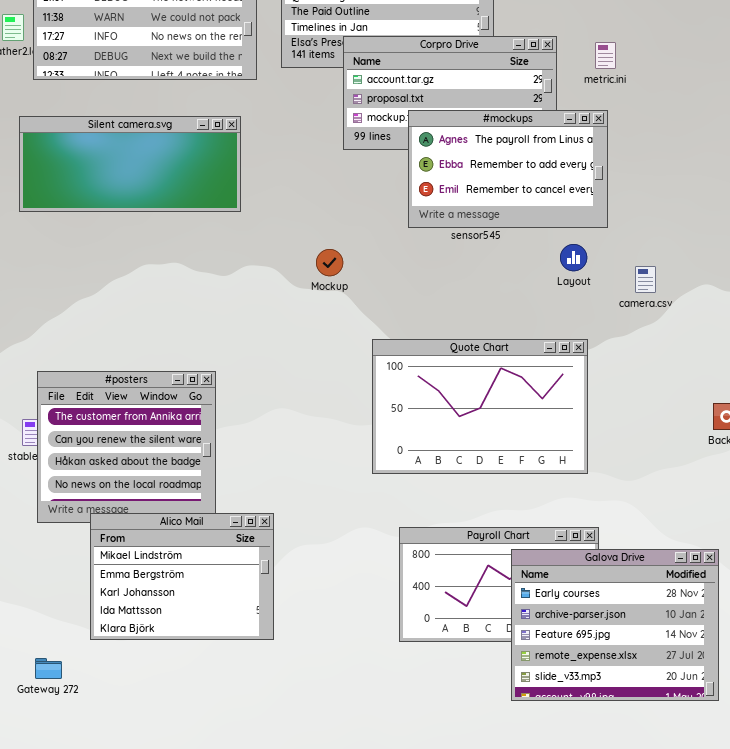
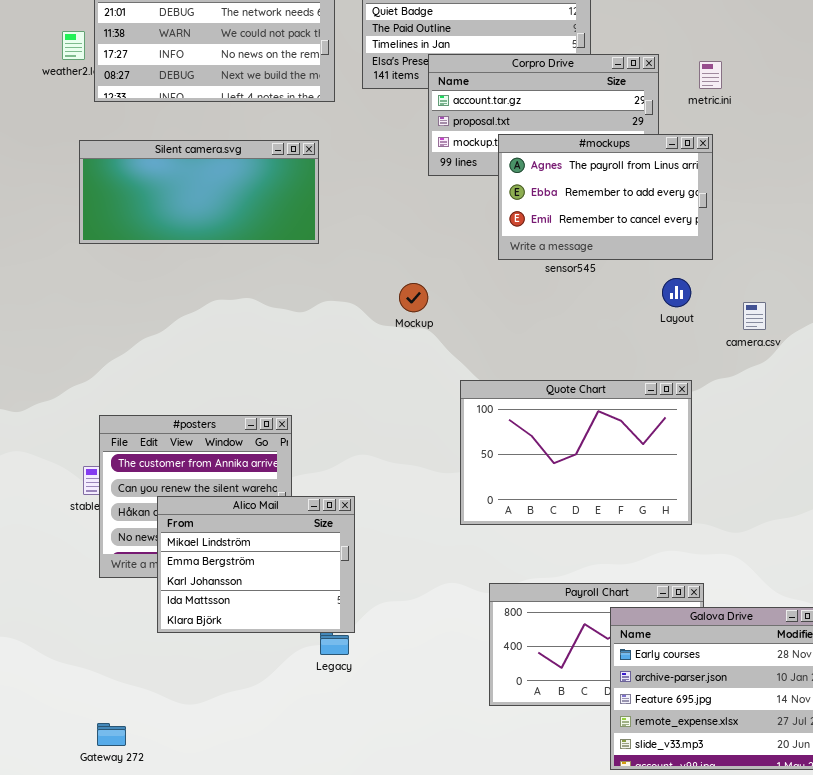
Alico Mail: [90,513,274,640] -> [157,496,355,633], moved

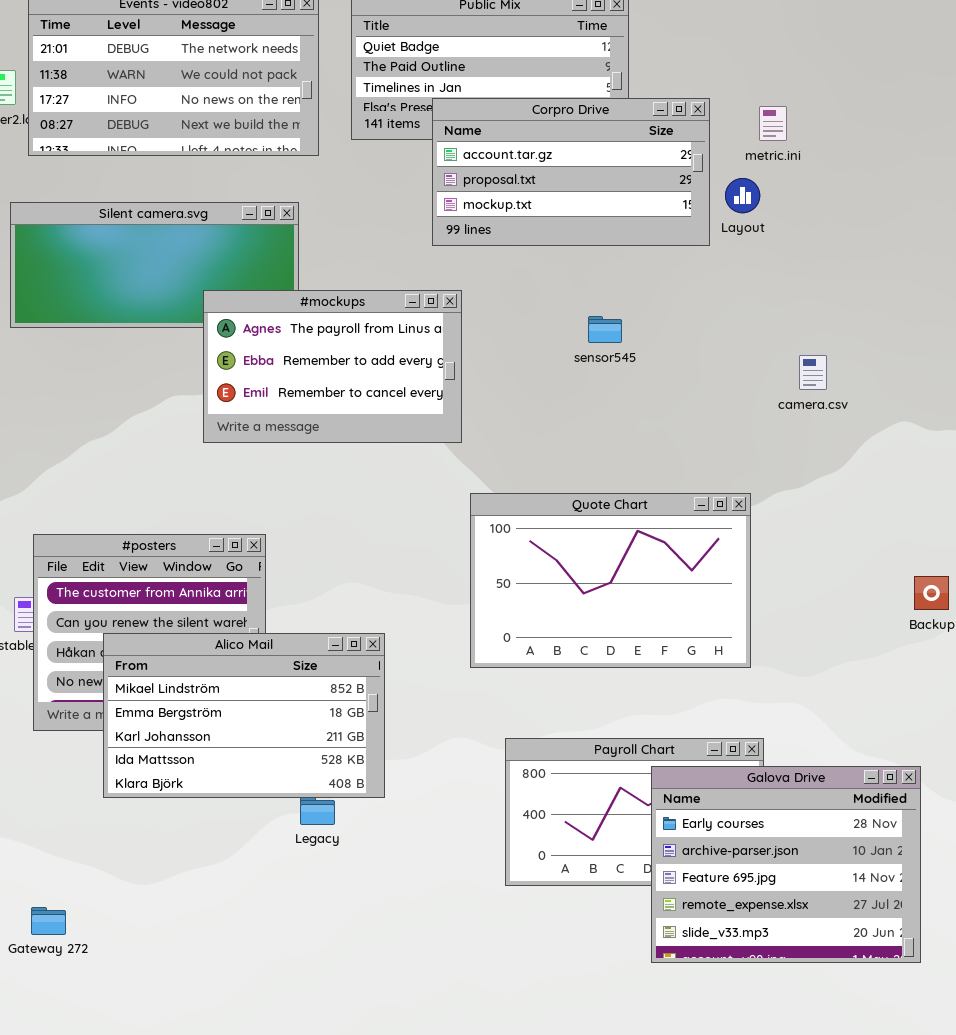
#mockups: [498,134,713,260] -> [203,290,462,443], moved
Layout: [662,278,691,307] -> [725,178,760,213], moved
camera.csv: [743,302,766,330] -> [799,355,827,390], moved
Alico Mail: [157,496,355,633] -> [103,633,385,798], resized

